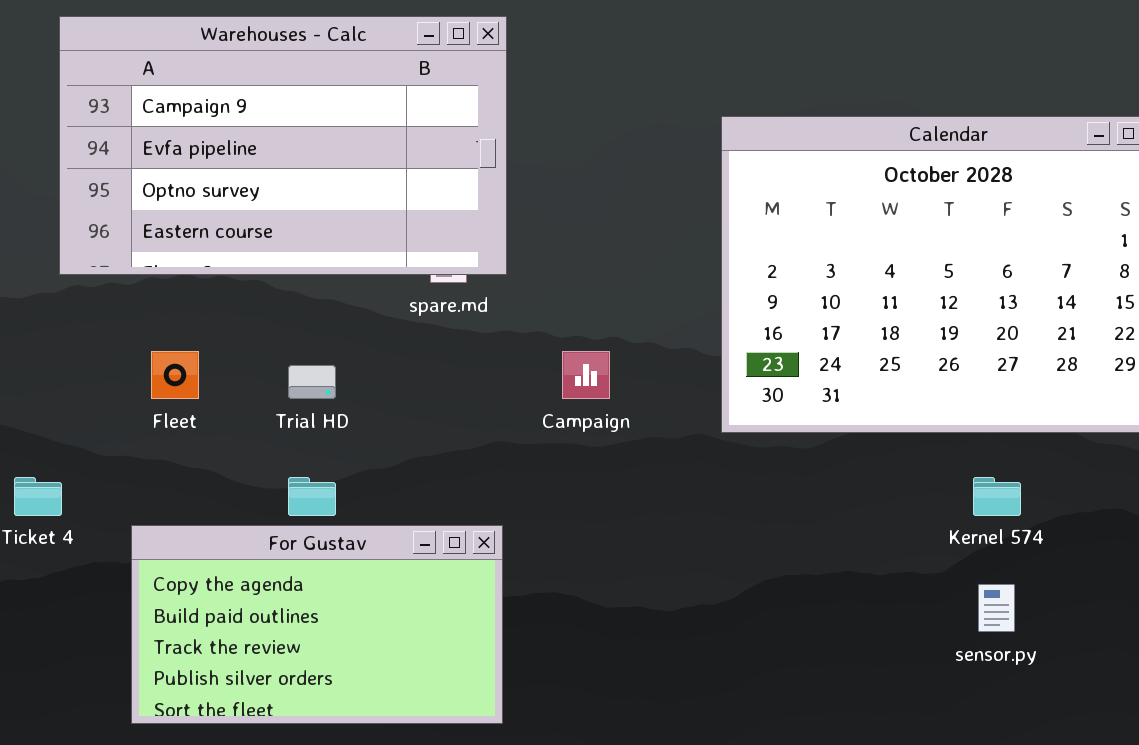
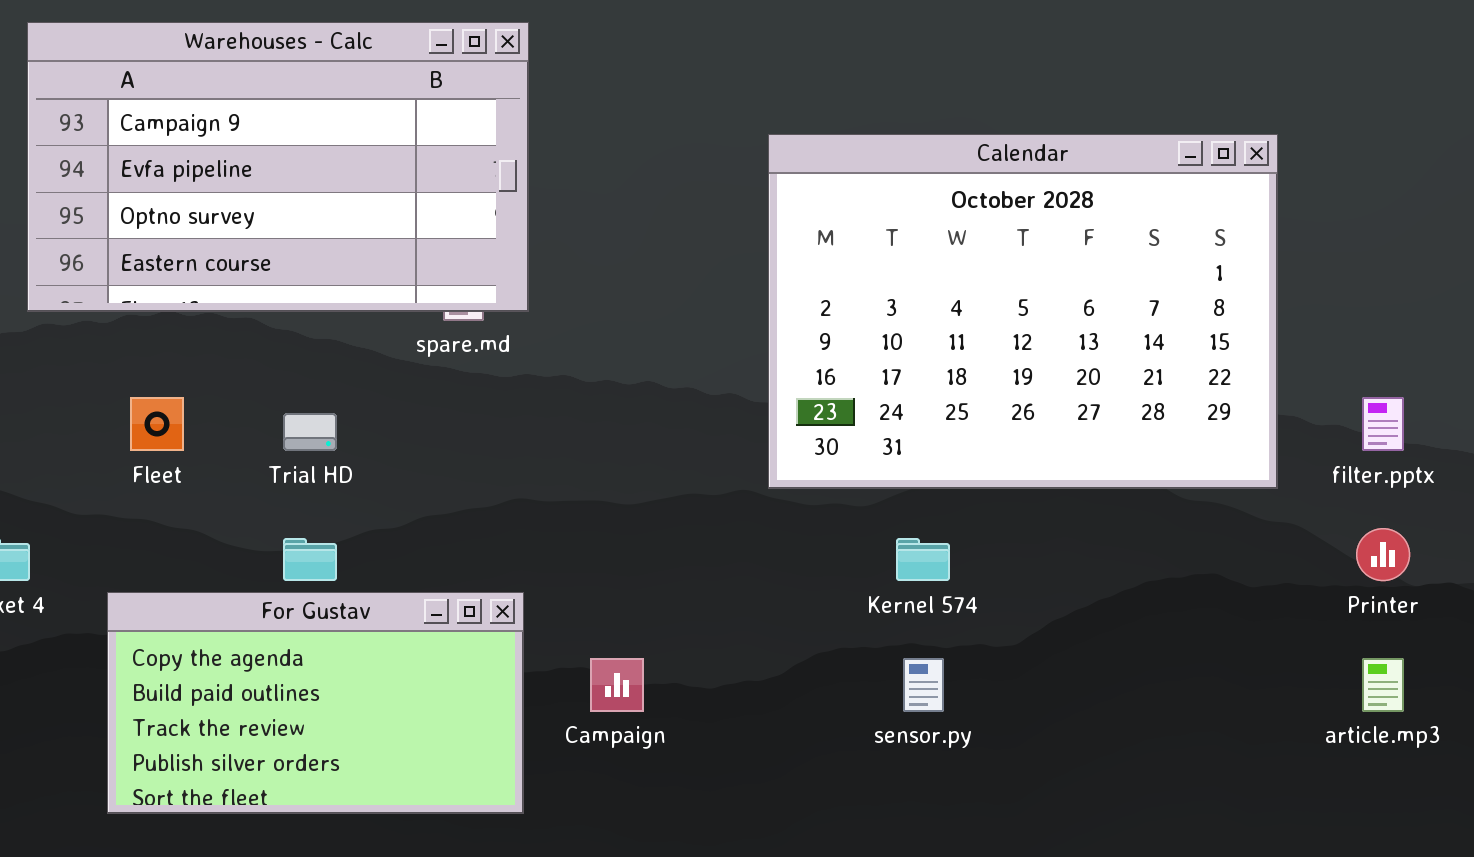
Campaign: [562,351,610,399] -> [590,658,644,712], moved
Kernel 574: [973,477,1021,516] -> [896,538,950,581], moved
sensor.py: [978,584,1015,632] -> [903,658,944,712], moved

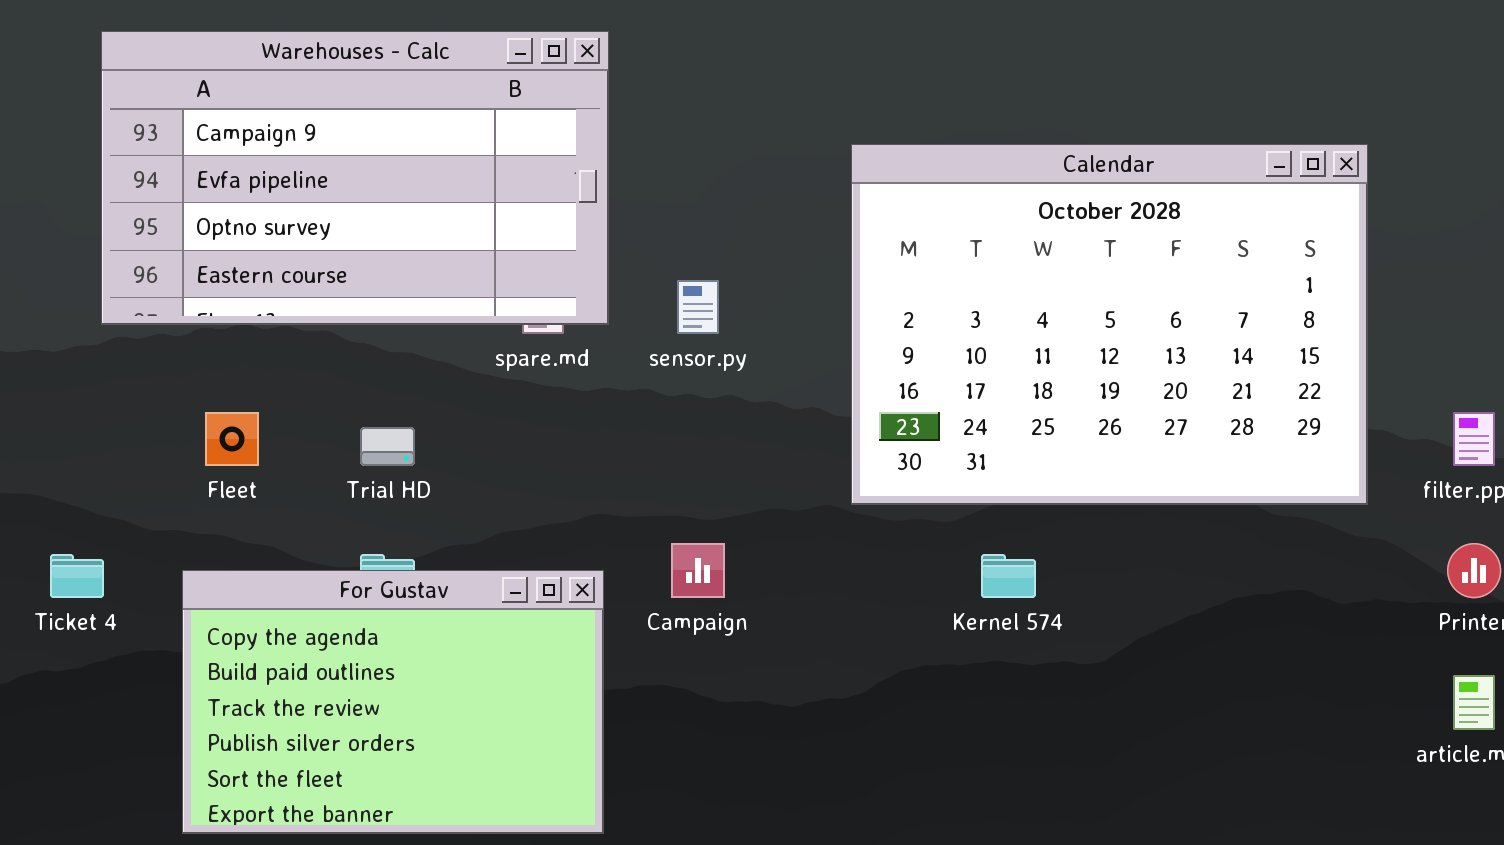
For Gustav: [107,592,524,814] -> [182,570,604,834], resized
Campaign: [590,658,644,712] -> [671,543,725,598], moved
sensor.py: [903,658,944,712] -> [677,280,719,334], moved

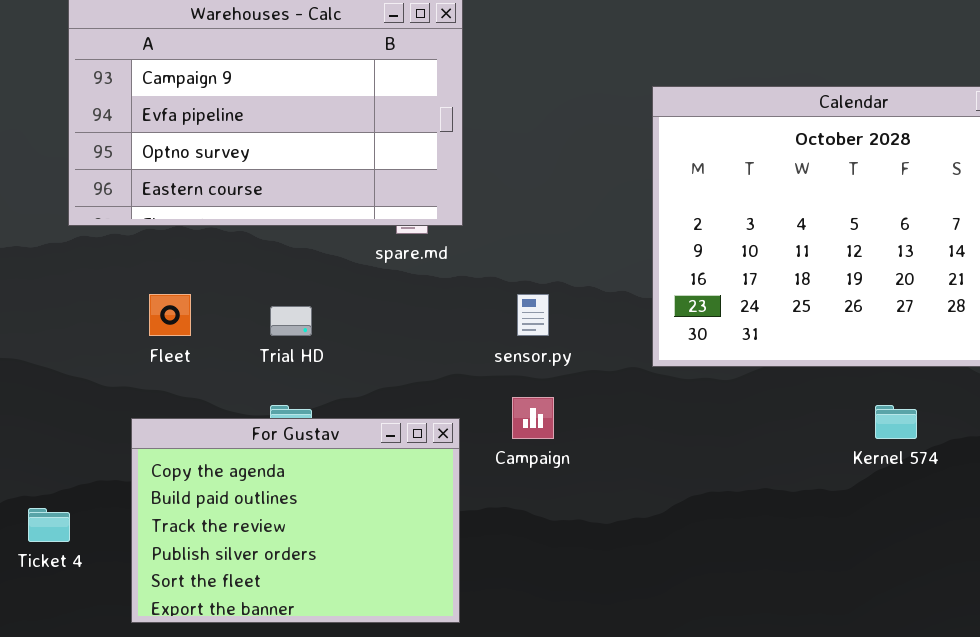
sensor.py: [677,280,719,334] -> [517,294,549,336], moved
Ticket 4: [50,554,104,598] -> [28,508,70,542], moved
Kernel 574: [981,554,1036,598] -> [875,405,917,439], moved

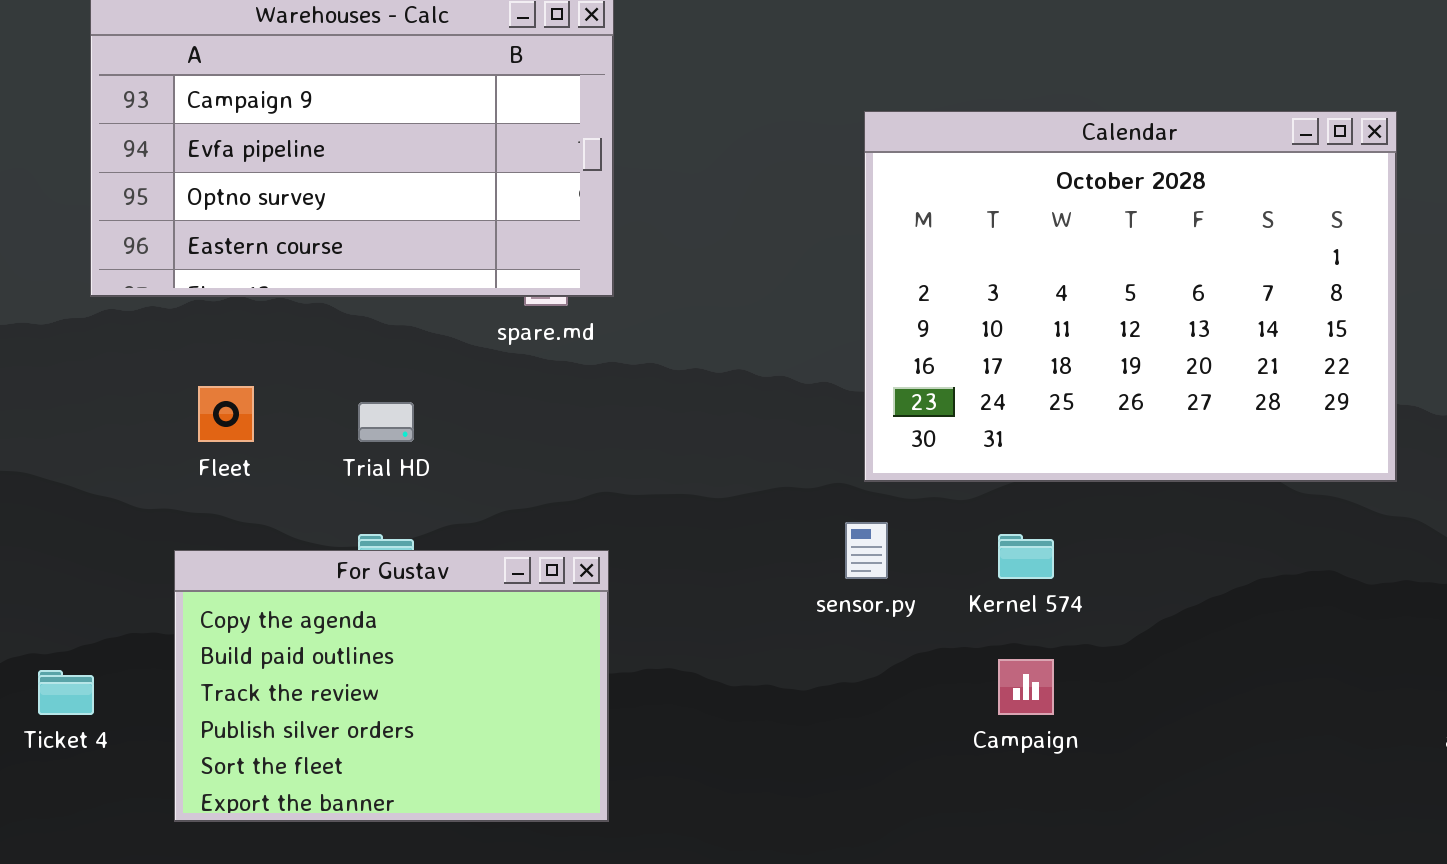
sensor.py: [517,294,549,336] -> [845,522,888,579], moved
Campaign: [512,397,554,439] -> [998,659,1054,715], moved
Kernel 574: [875,405,917,439] -> [998,534,1054,579], moved

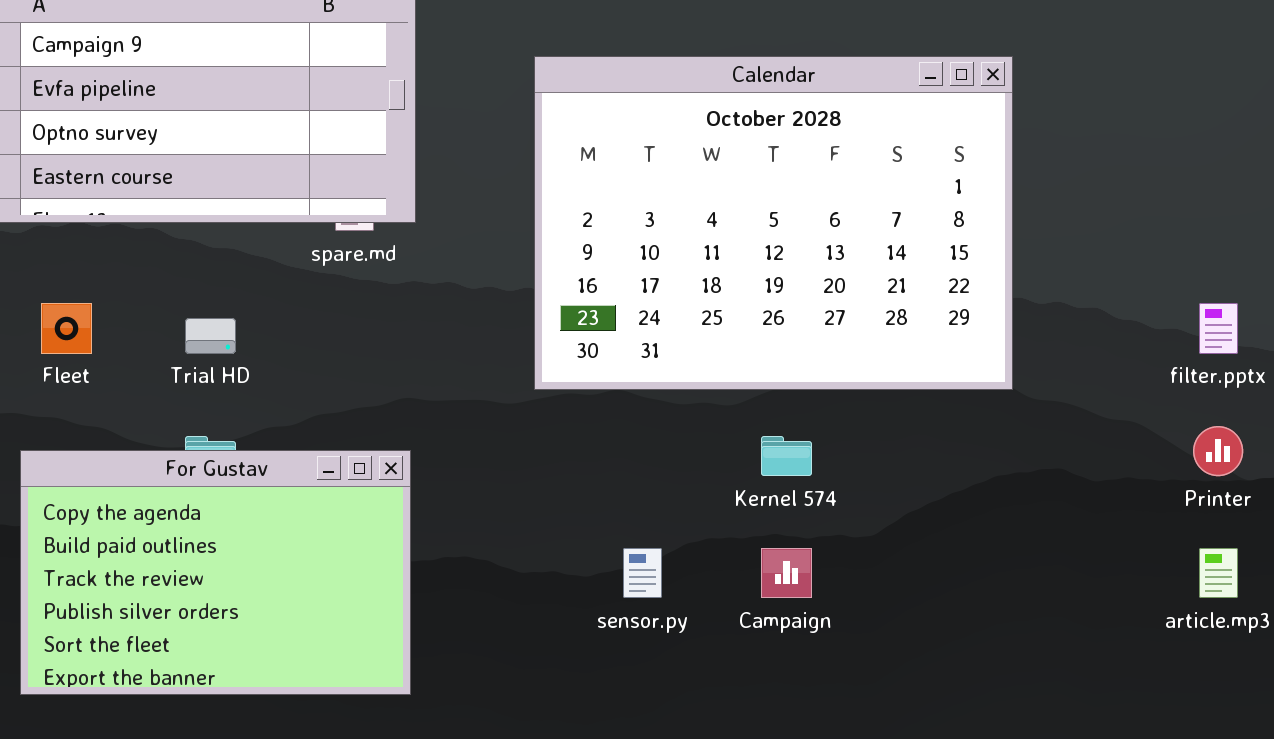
Calendar: [864,111,1397,482] -> [534,56,1013,390], moved
sensor.py: [845,522,888,579] -> [623,548,662,598], moved

